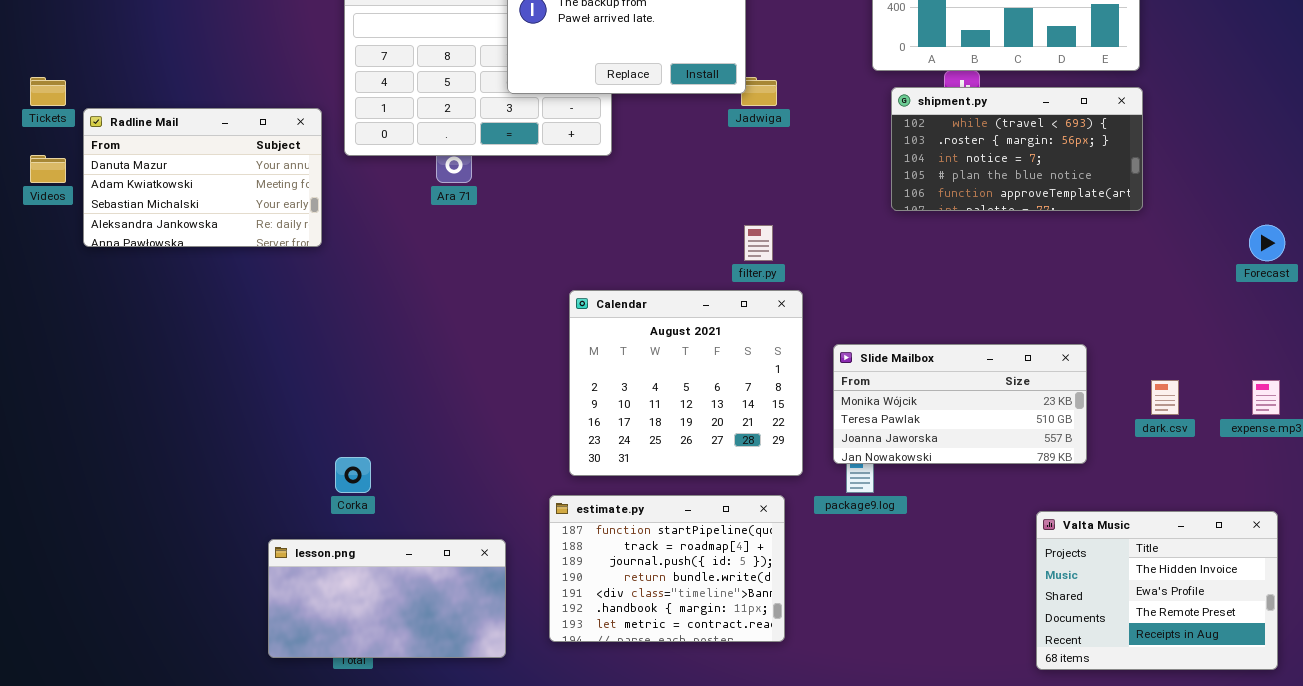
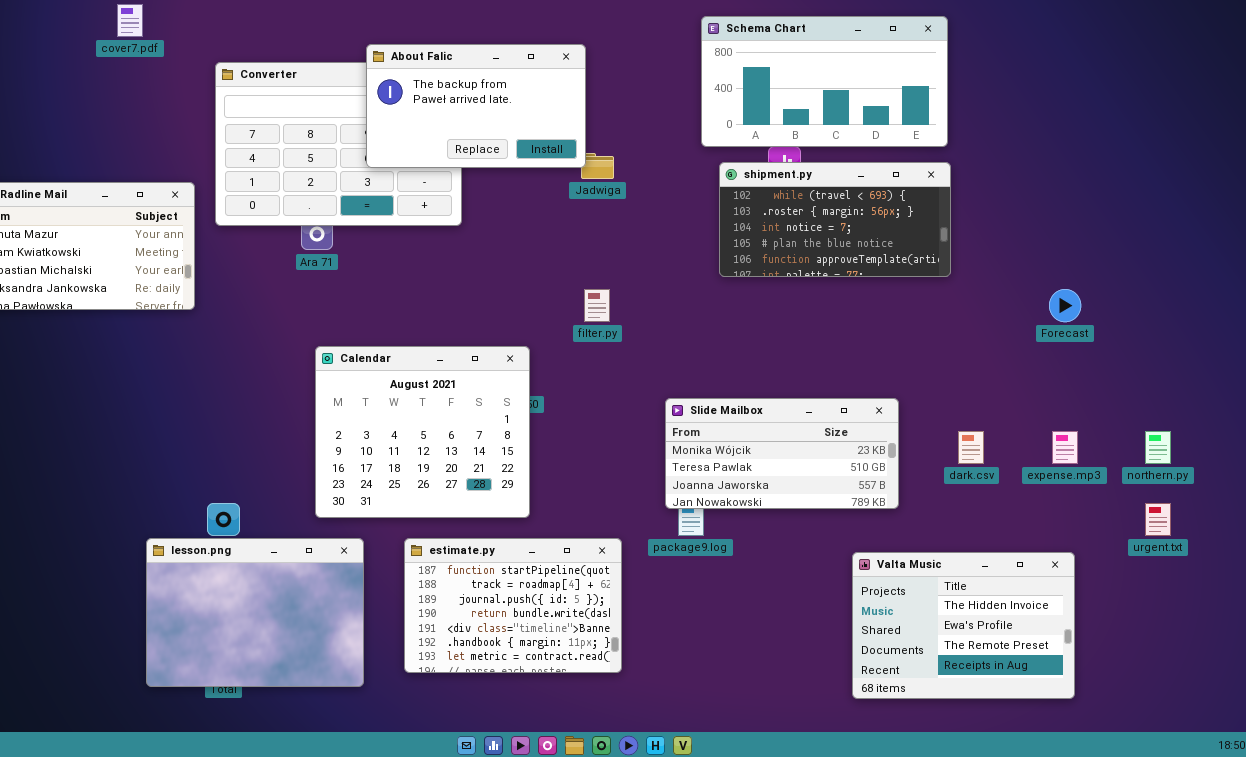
Calendar: [569,290,803,476] -> [315,346,530,518], moved
lesson.png: [268,539,506,658] -> [146,538,364,687], resized

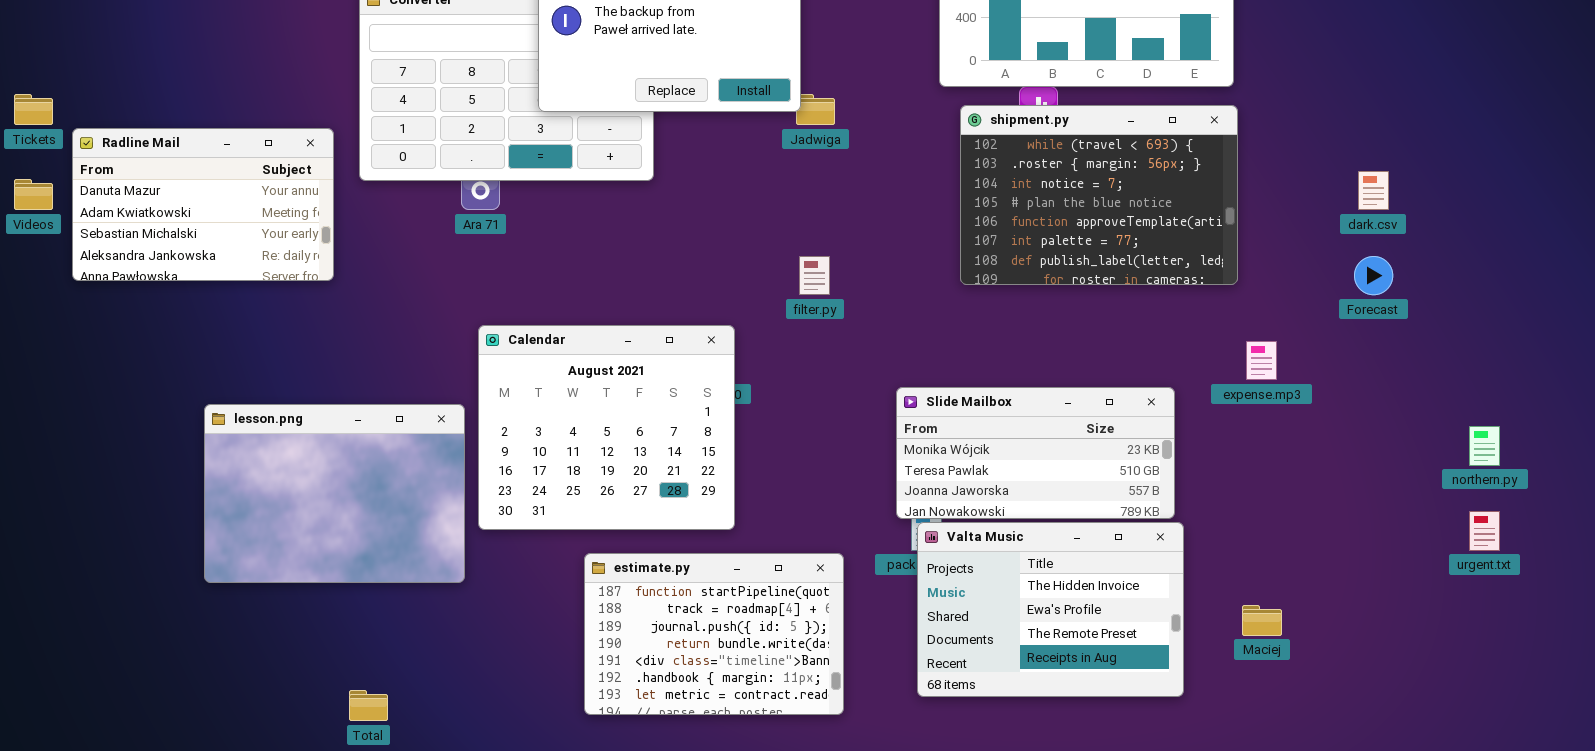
shipment.py: [719,162,951,277] -> [960,105,1238,285], resized
dark.csv: [958,431,984,464] -> [1358,171,1389,210], moved
expense.mp3: [1052,431,1078,464] -> [1246,341,1277,380], moved
lesson.png: [146,538,364,687] -> [204,404,465,583], moved
Valta Music: [852,552,1075,699] -> [917,522,1184,697], moved

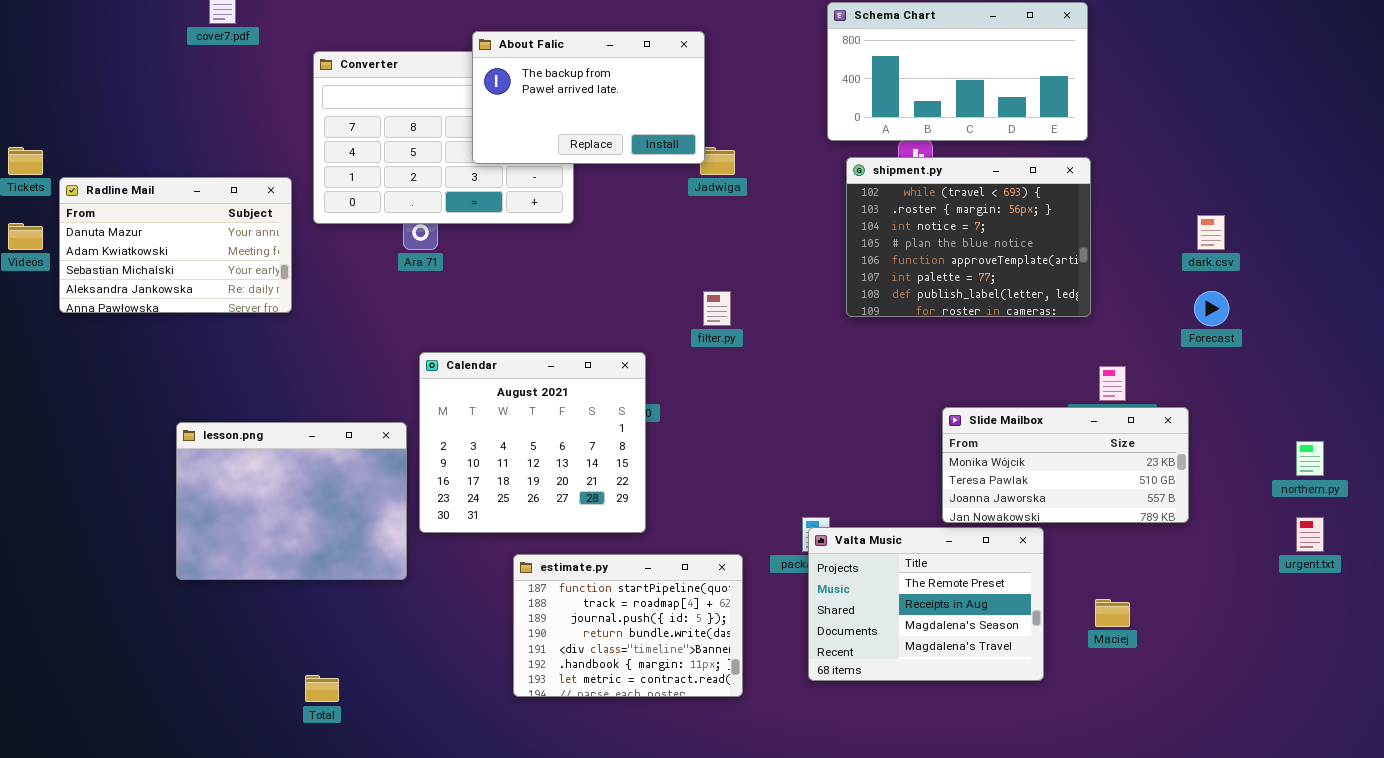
Slide Mailbox: [896,387,1175,519] -> [942,407,1189,523], moved
Valta Music: [917,522,1184,697] -> [808,527,1044,681], scrolled down 2 rows

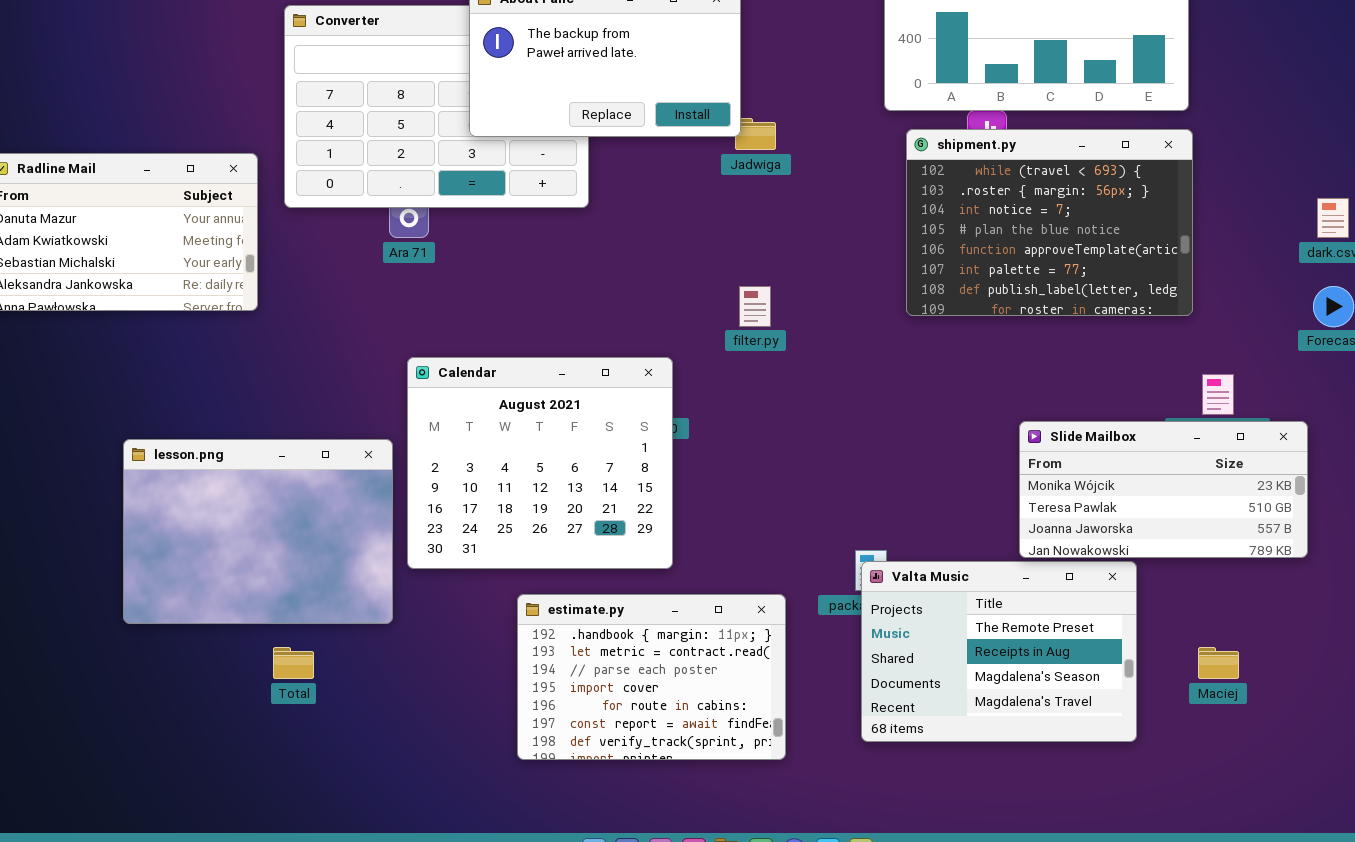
estimate.py: [513,554,743,697] -> [517,594,786,760], scrolled down 5 rows
Total: [305,675,339,702] -> [273,647,314,679], moved

